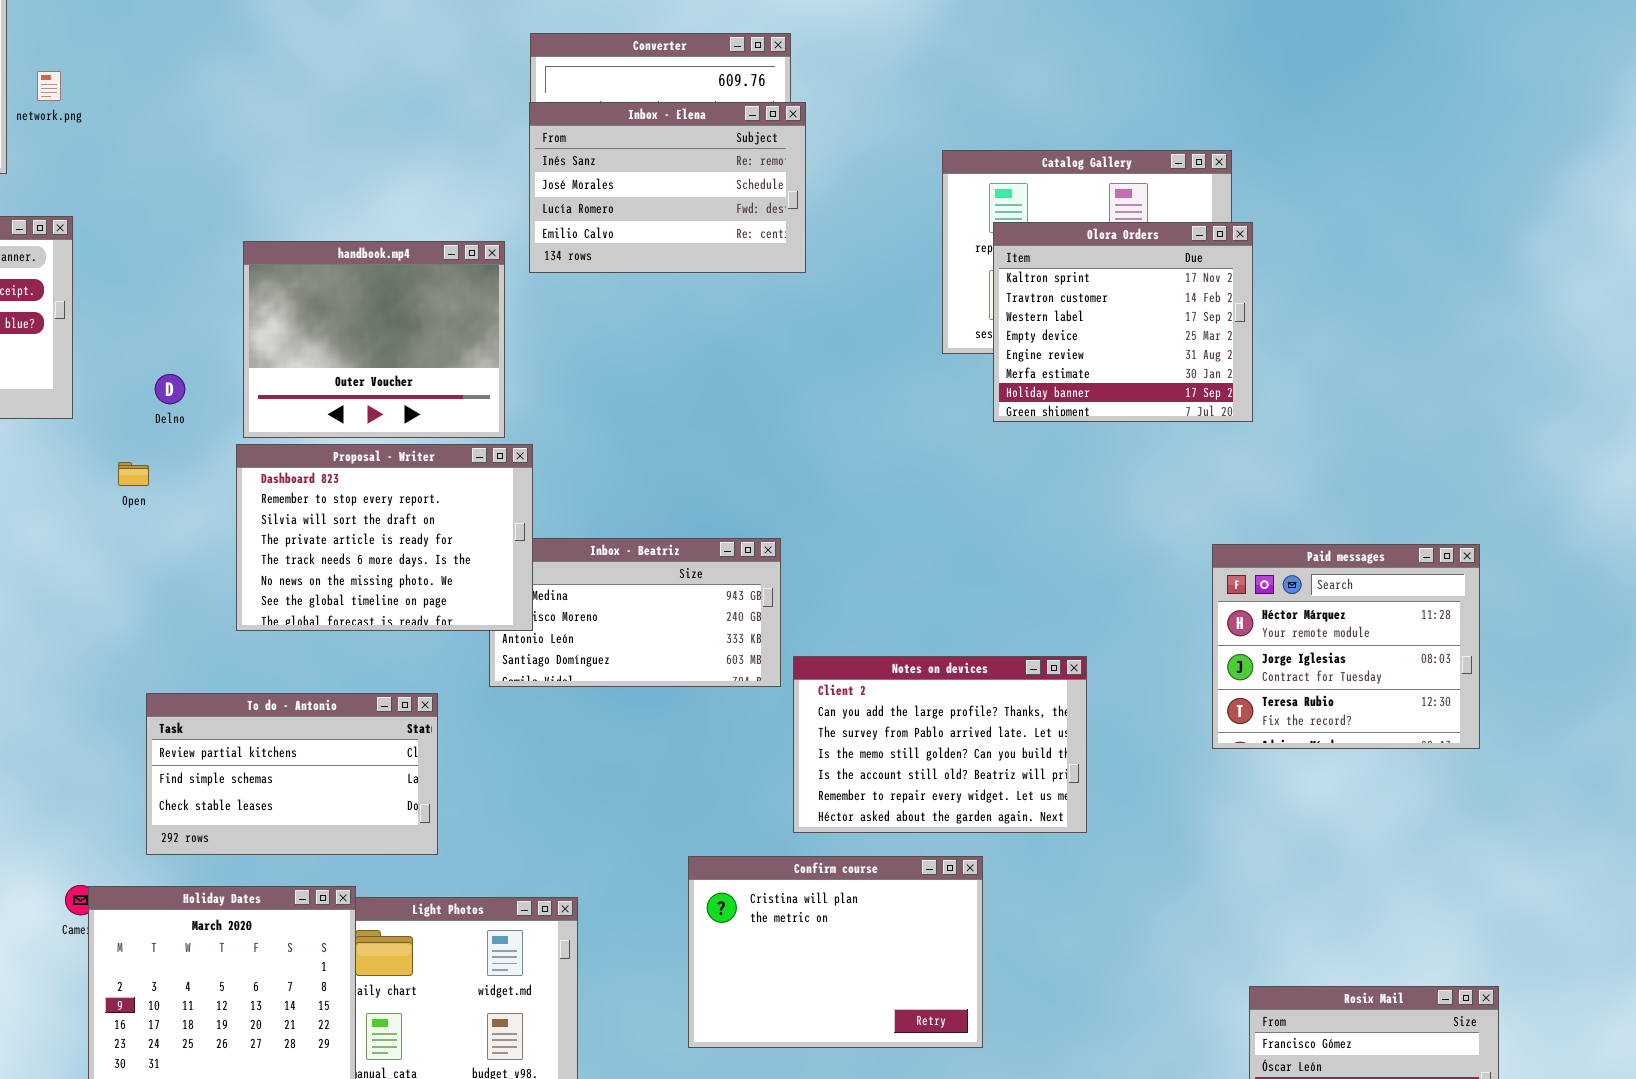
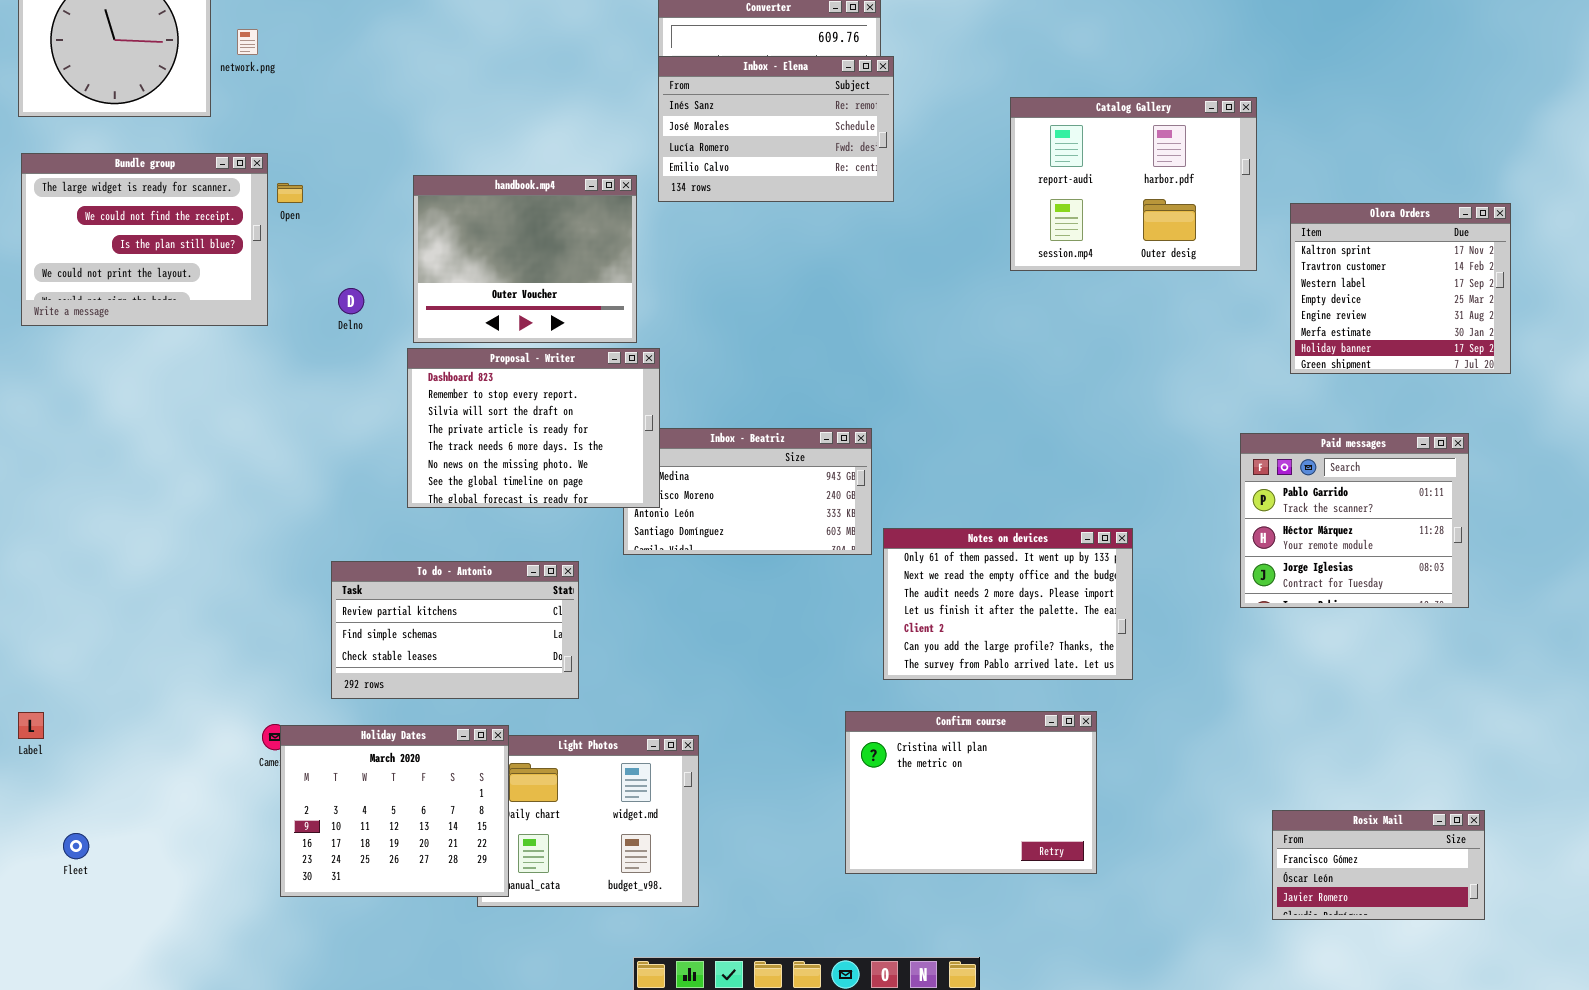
Olora Orders: [993,222,1253,422] -> [1290,203,1511,374], moved
Open: [118,462,149,486] -> [277,183,303,203], moved
Paid messages: [1212,544,1480,749] -> [1240,433,1469,608], scrolled up 1 row
Notes on devices: [793,656,1087,833] -> [883,528,1133,680], scrolled up 4 rows
Confirm course: [688,856,983,1048] -> [845,711,1097,874], moved

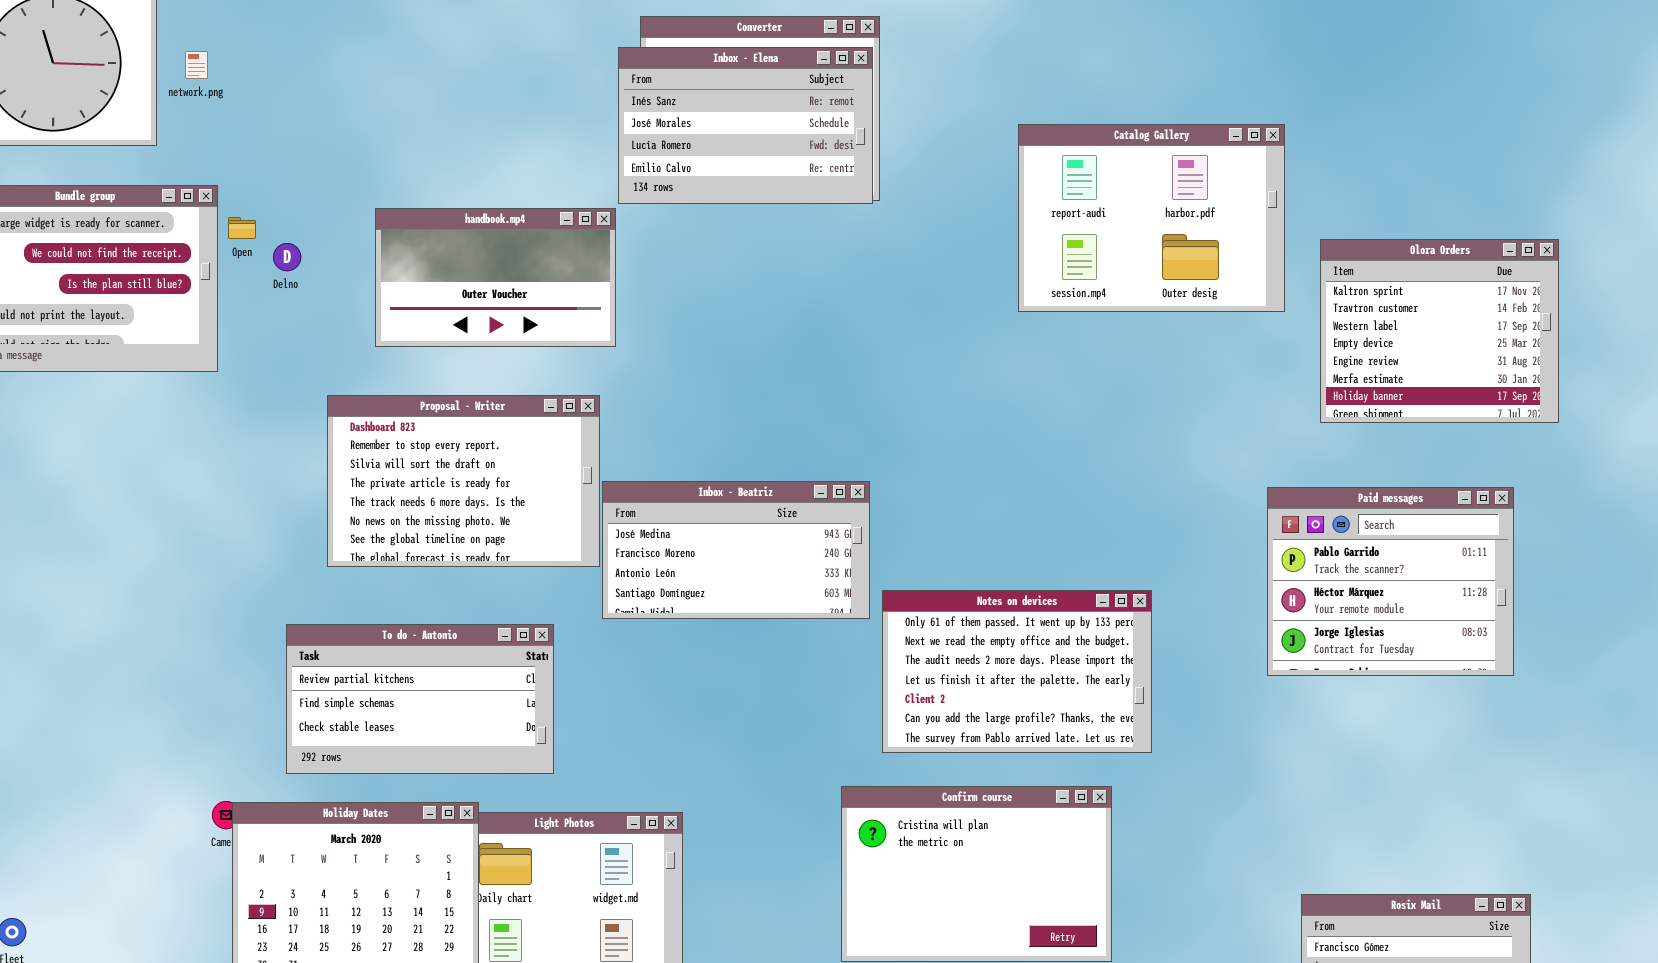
Inbox - Elena: [658,56,894,202] -> [618,47,873,204], moved
handbook.mp4: [413,175,637,343] -> [375,208,616,347], resized
Delno: [338,288,364,314] -> [273,243,301,271], moved
Proposal - Writer: [407,348,660,508] -> [327,395,600,567], moved

